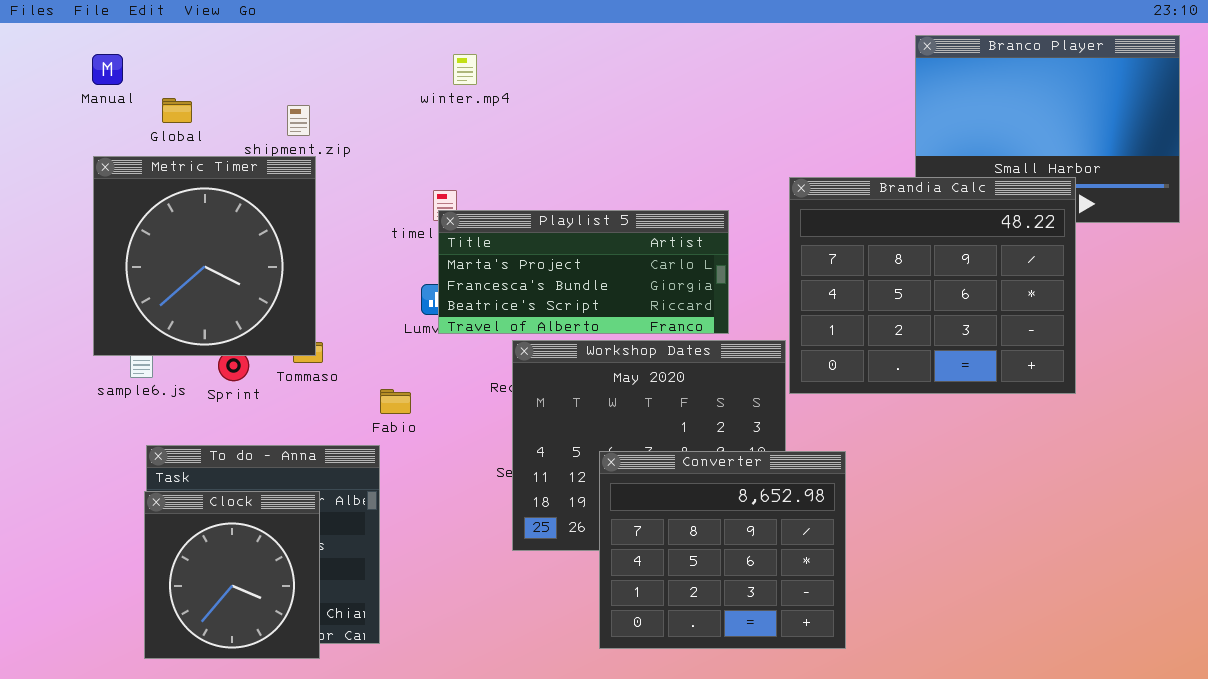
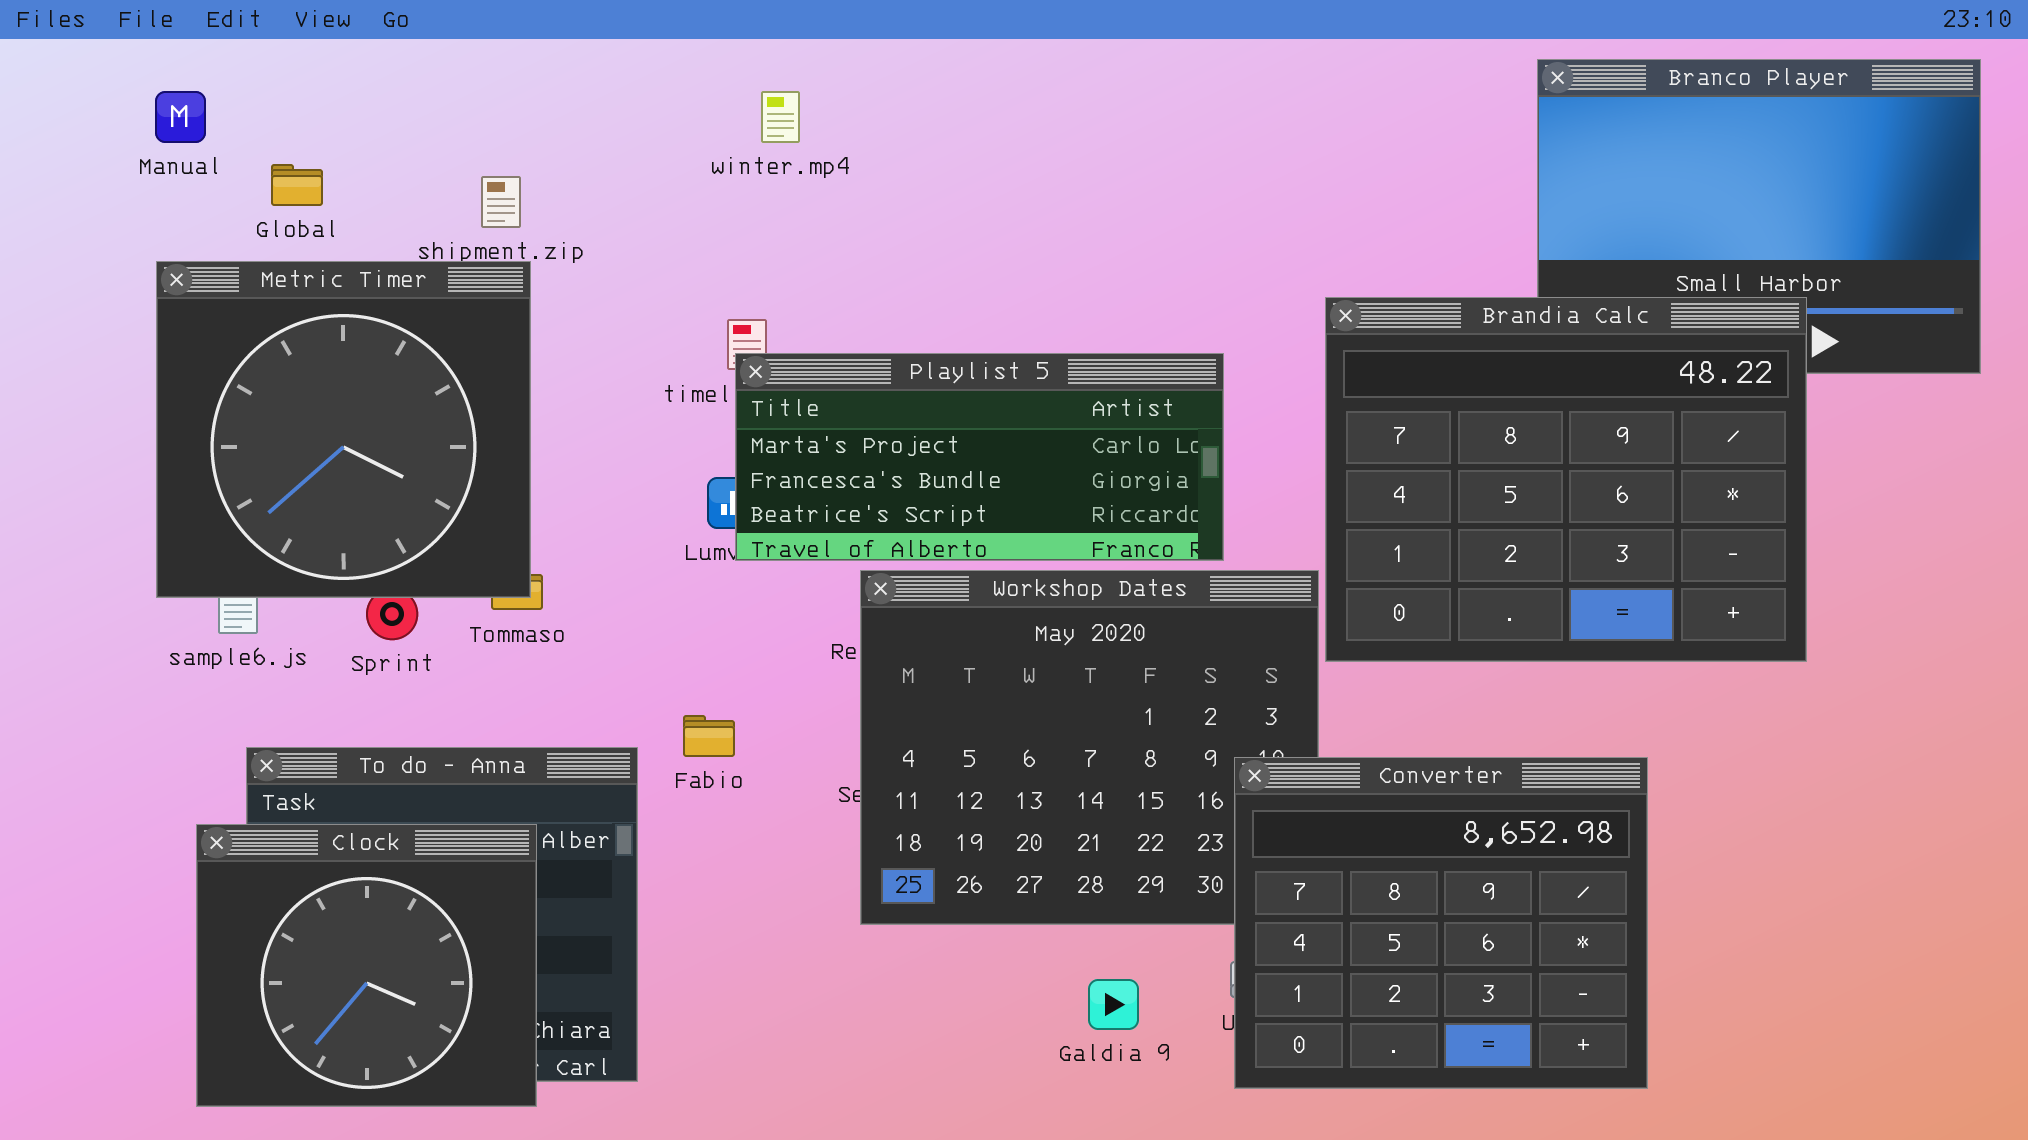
Fabio: [380,389,411,414] -> [683,715,735,757], moved
Converter: [599,451,846,649] -> [1234,757,1648,1089], moved
Clock: [144,491,320,659] -> [196,824,537,1107], resized

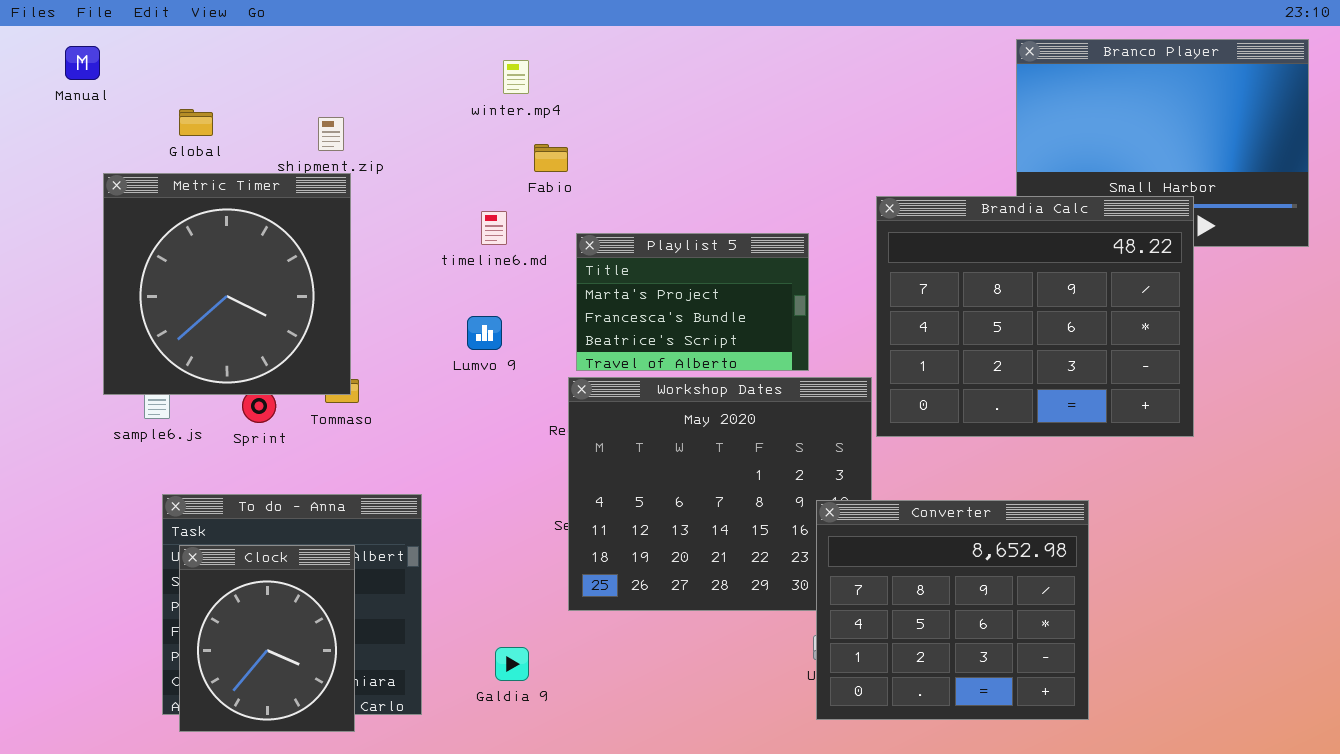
Manual: [155,91,206,143] -> [65,46,100,80], moved
Playlist 5: [735,353,1224,561] -> [576,233,809,371], resized
Fabio: [683,715,735,757] -> [534,144,568,172], moved
Clock: [196,824,537,1107] -> [179,545,355,732], resized
Galdia 9: [1088,979,1139,1030] -> [495,647,529,681], moved

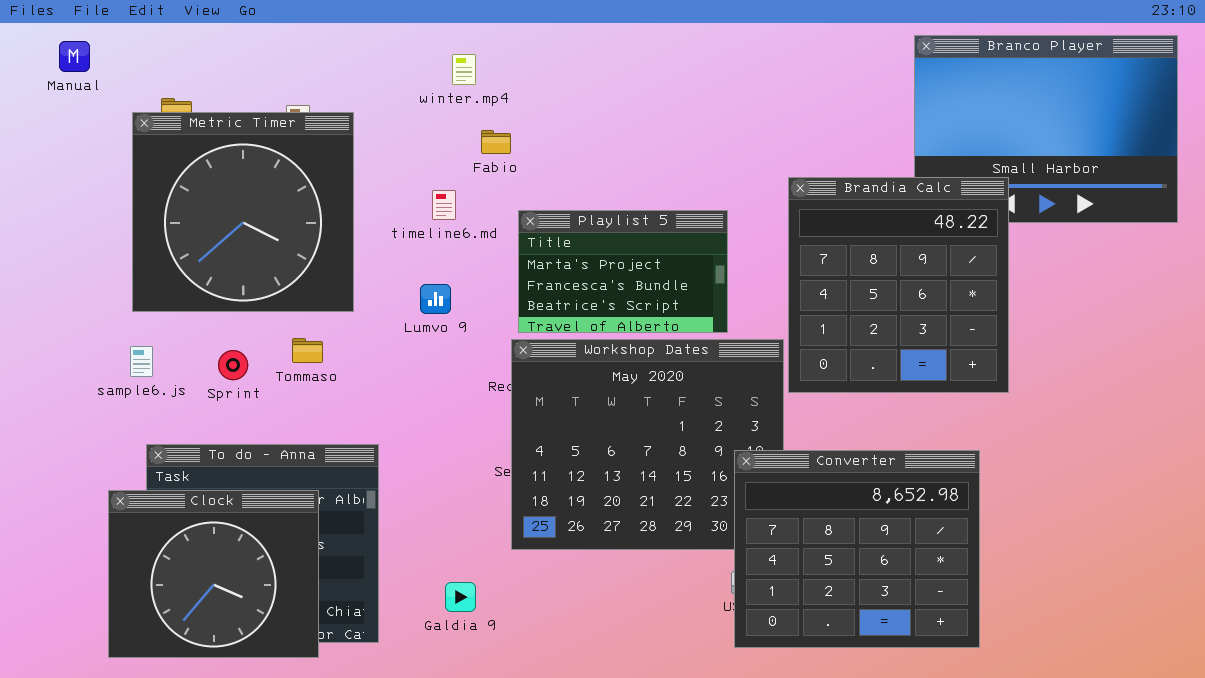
Metric Timer: [103,173,351,395] -> [132,112,354,312], moved
Brandia Calc: [876,196,1194,437] -> [788,177,1009,393], resized
Clock: [179,545,355,732] -> [108,490,319,658], resized

